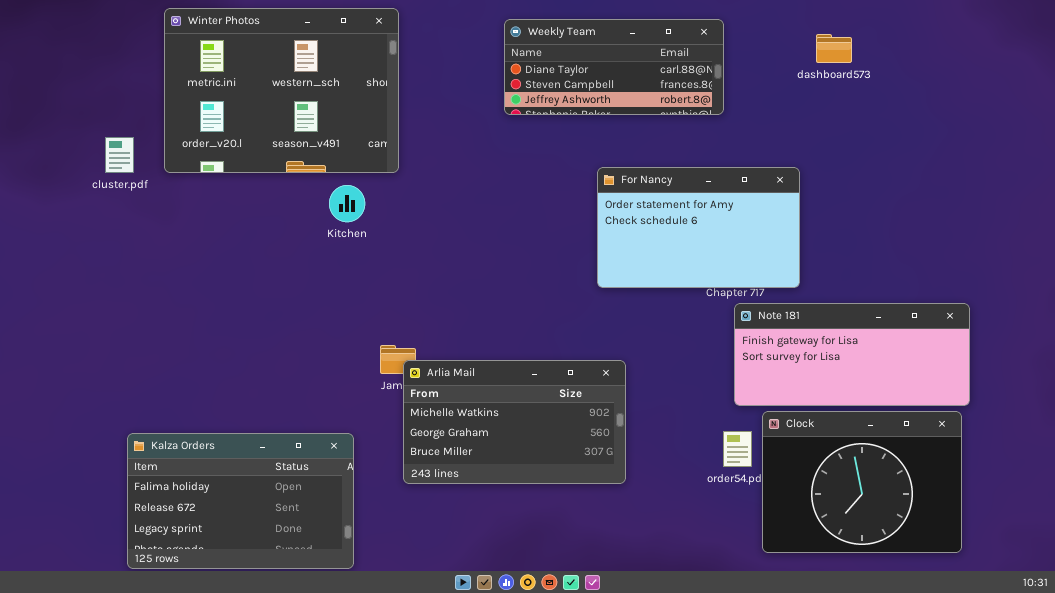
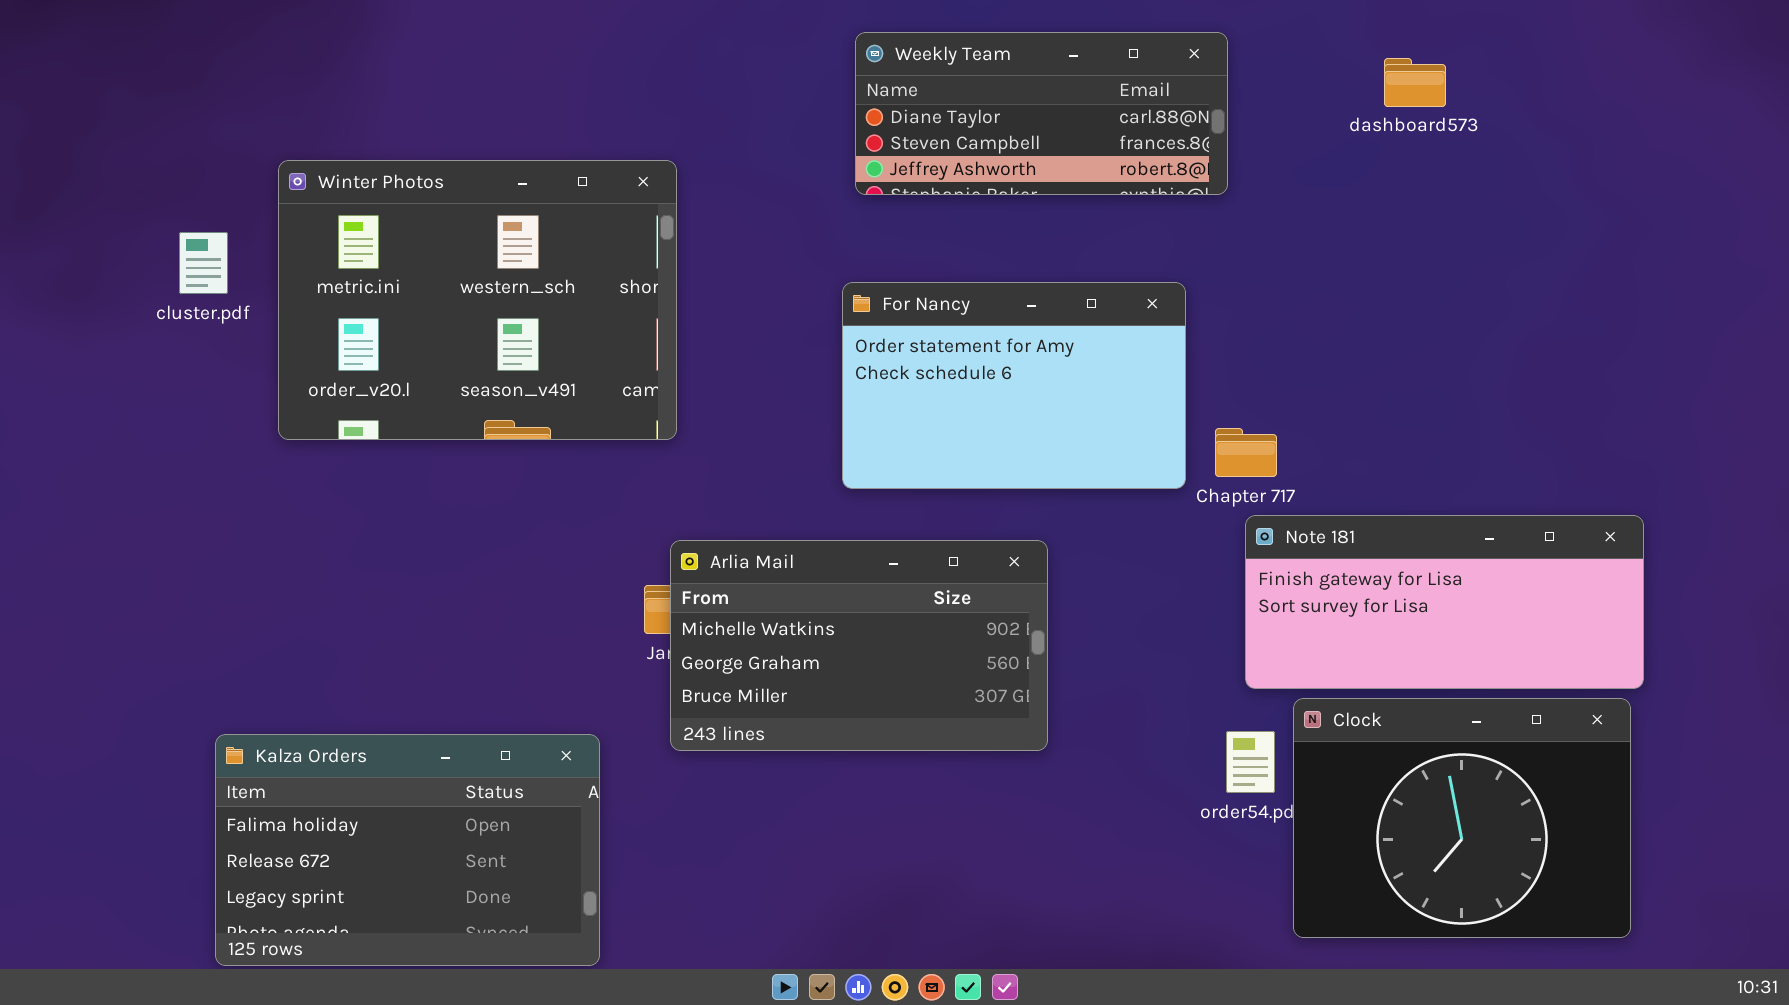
Winter Photos: [164,8,399,173] -> [278,160,677,440], moved
For Nancy: [597,167,800,288] -> [842,282,1186,489], moved
Arlia Mail: [403,360,626,484] -> [670,540,1048,751], moved

